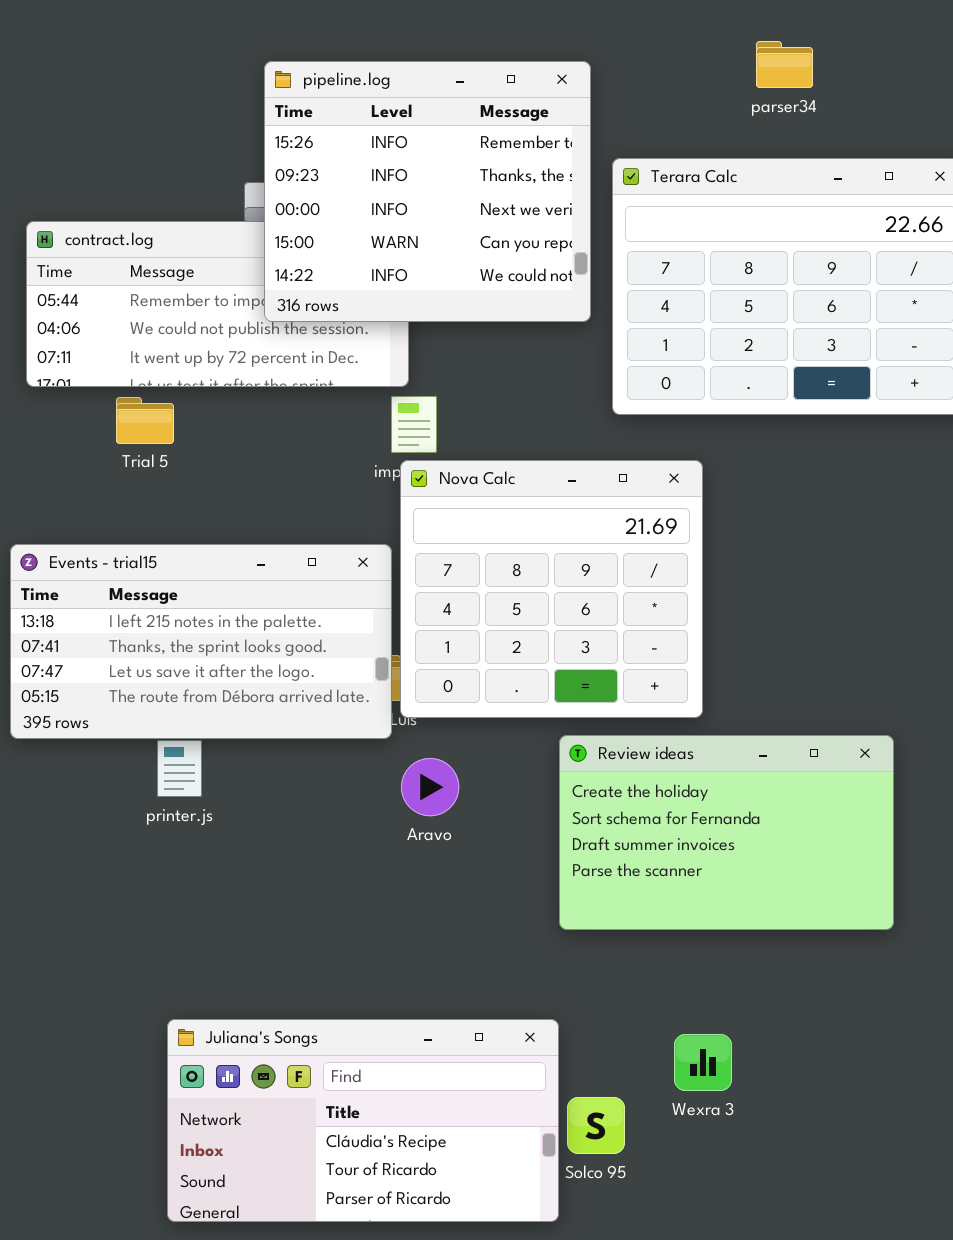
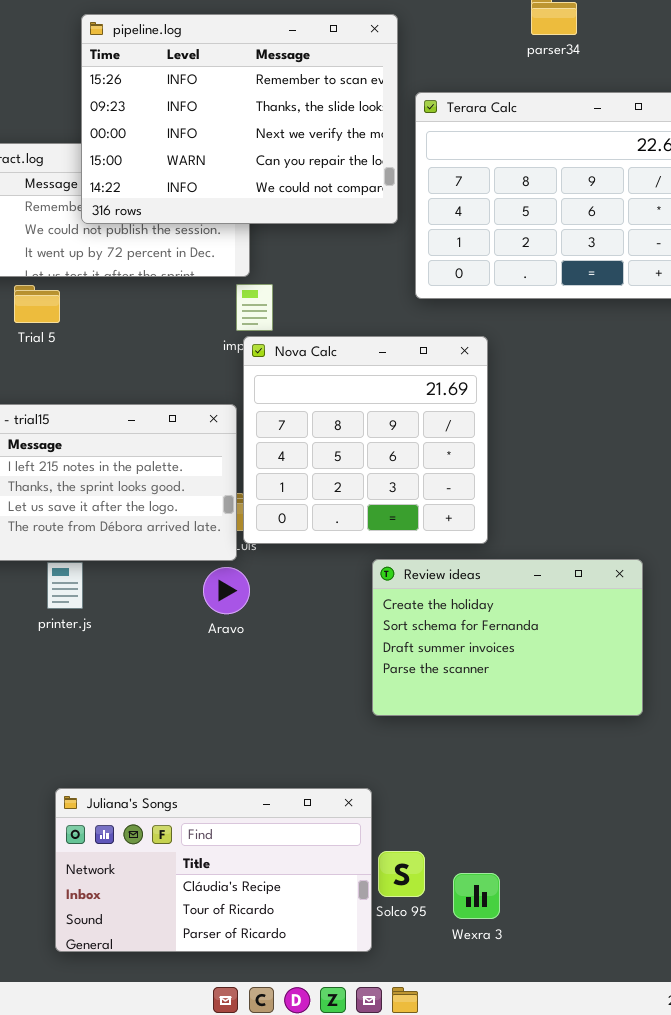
pipeline.log: [264,61,591,322] -> [81,14,398,224], resized
Aravo: [401,758,459,816] -> [203,567,250,614], moved
Wexra 3: [674,1034,732,1091] -> [453,873,500,919], moved

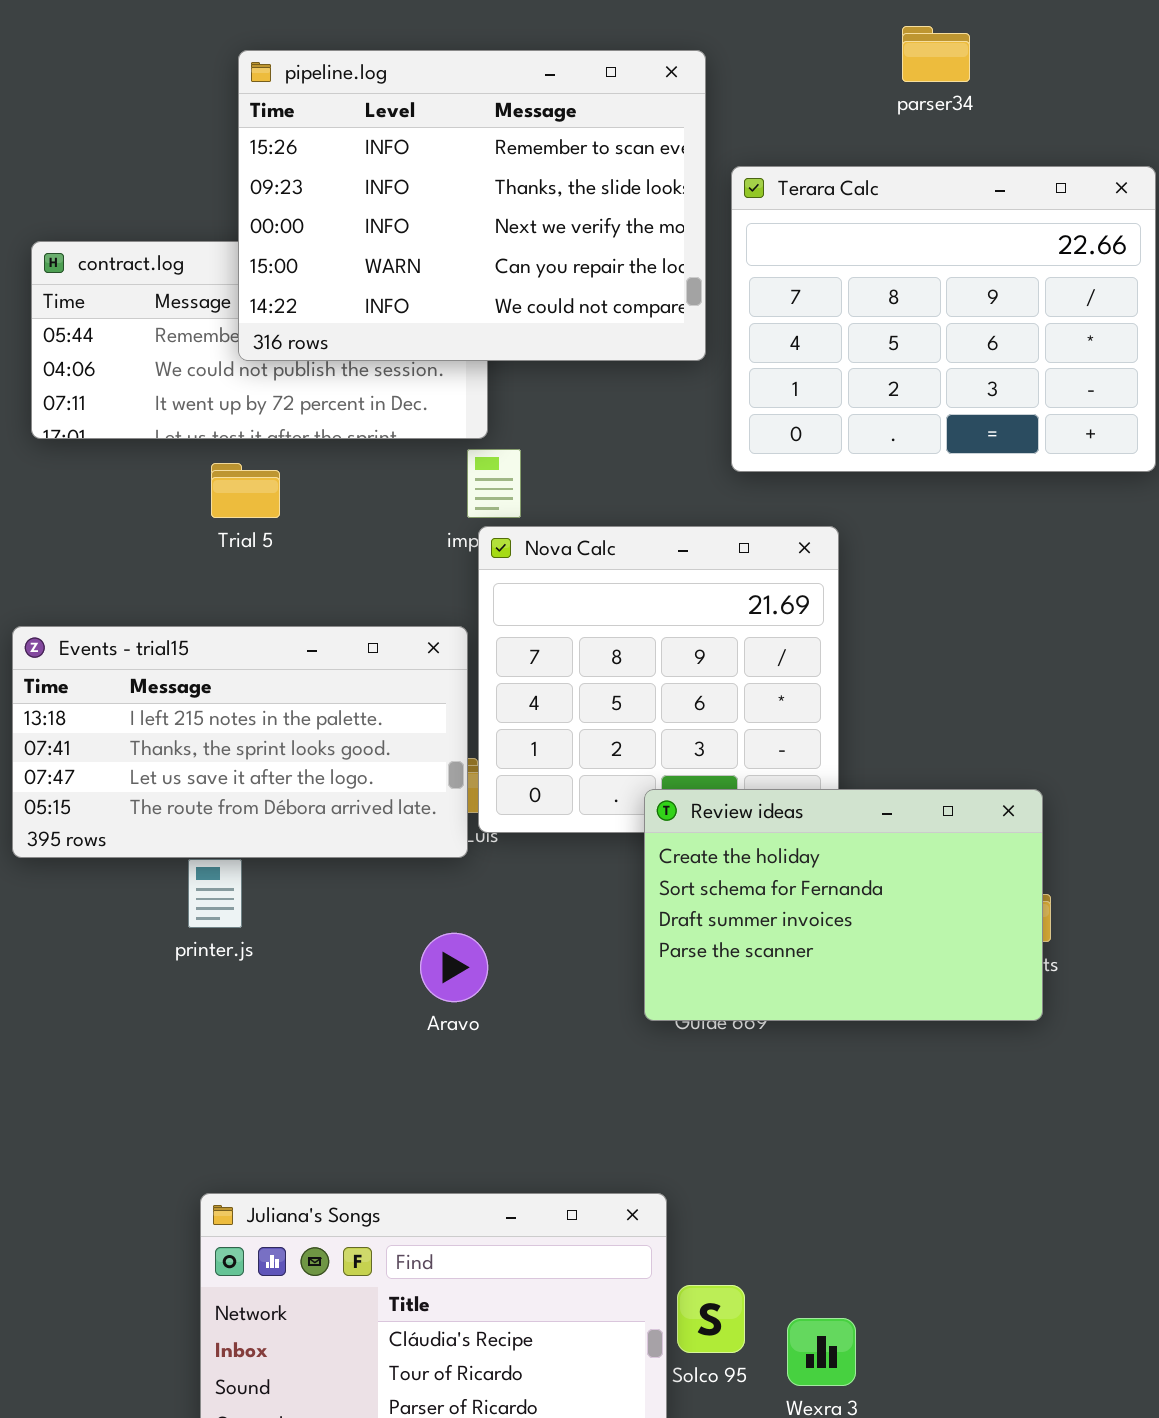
Trial 5: [14,285,60,323] -> [211,463,280,518], moved
Review ideas: [372,559,643,716] -> [644,789,1043,1021], moved
Aravo: [203,567,250,614] -> [420,933,488,1002], moved

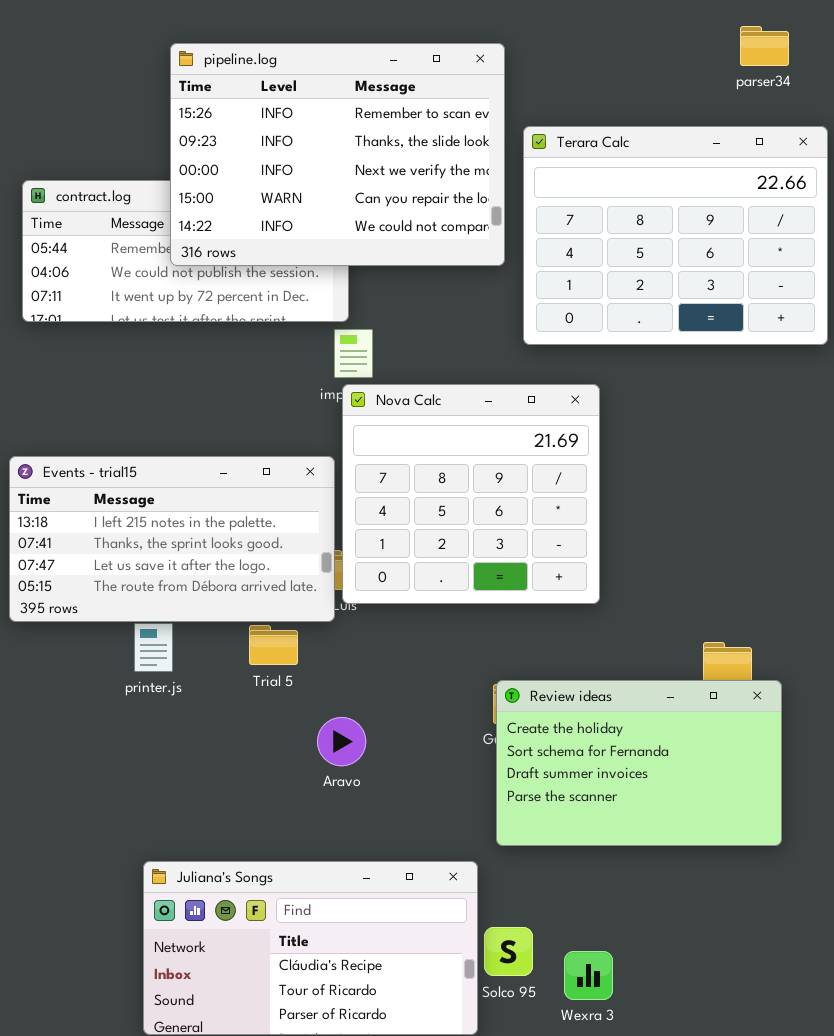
parser34: [902,26,970,82] -> [740,26,789,66], moved
Trial 5: [211,463,280,518] -> [249,625,298,665], moved
Review ideas: [644,789,1043,1021] -> [496,680,782,846], moved
Aravo: [420,933,488,1002] -> [317,717,366,766], moved

